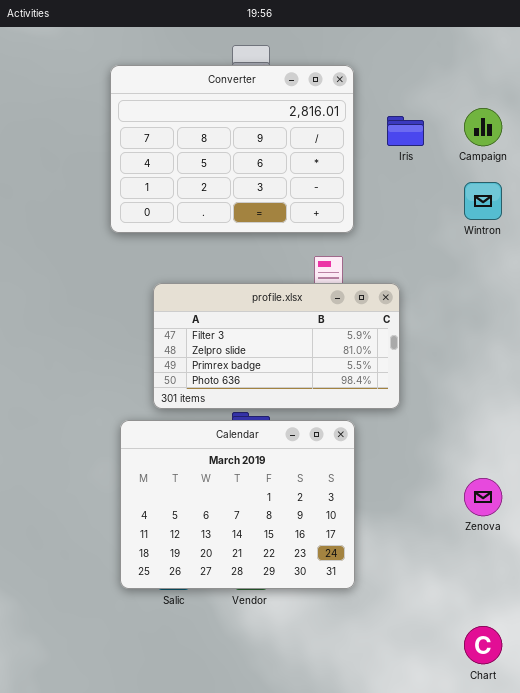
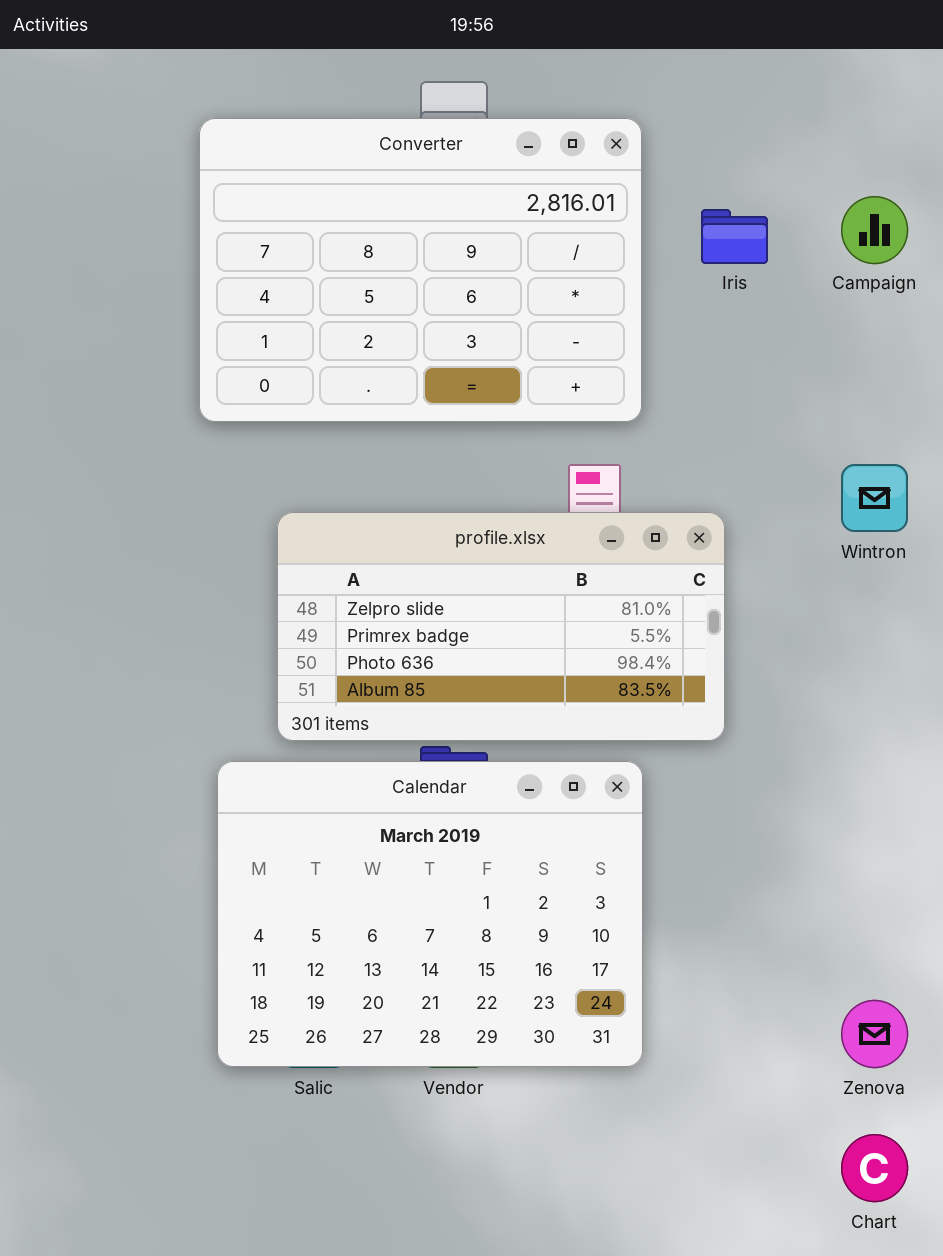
Wintron: [464,182,502,220] -> [841,464,908,532], moved
profile.xlsx: [153,283,400,409] -> [277,512,725,741], scrolled down 1 row
Zenova: [464,478,502,516] -> [841,1000,908,1068], moved

